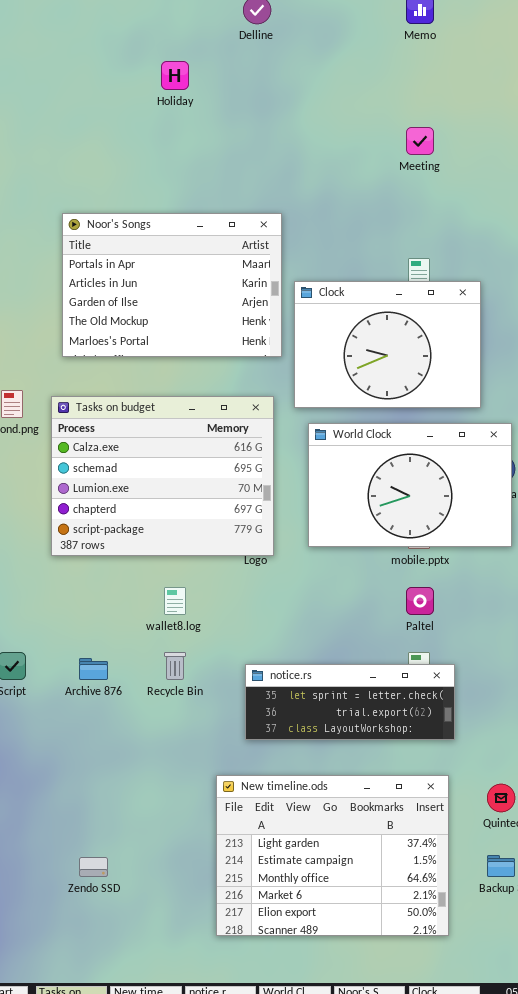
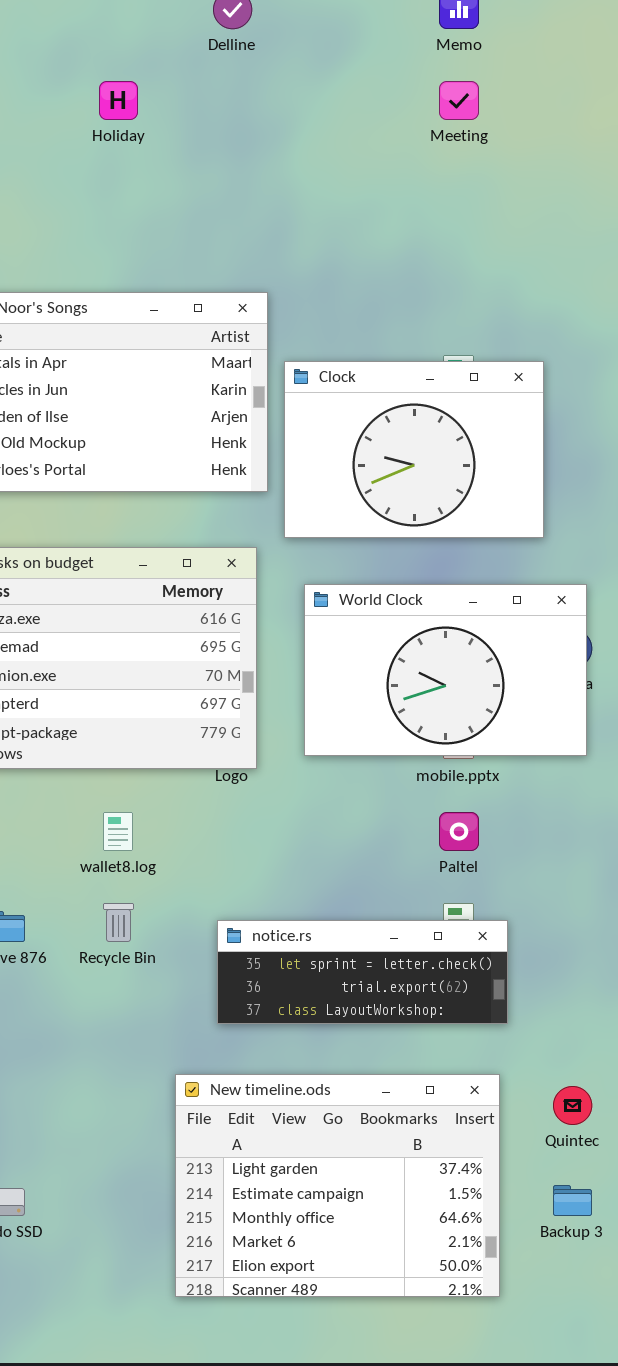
Meeting: [406,127,434,155] -> [439,81,479,120], moved
Clock: [294,281,481,408] -> [284,361,544,538], moved

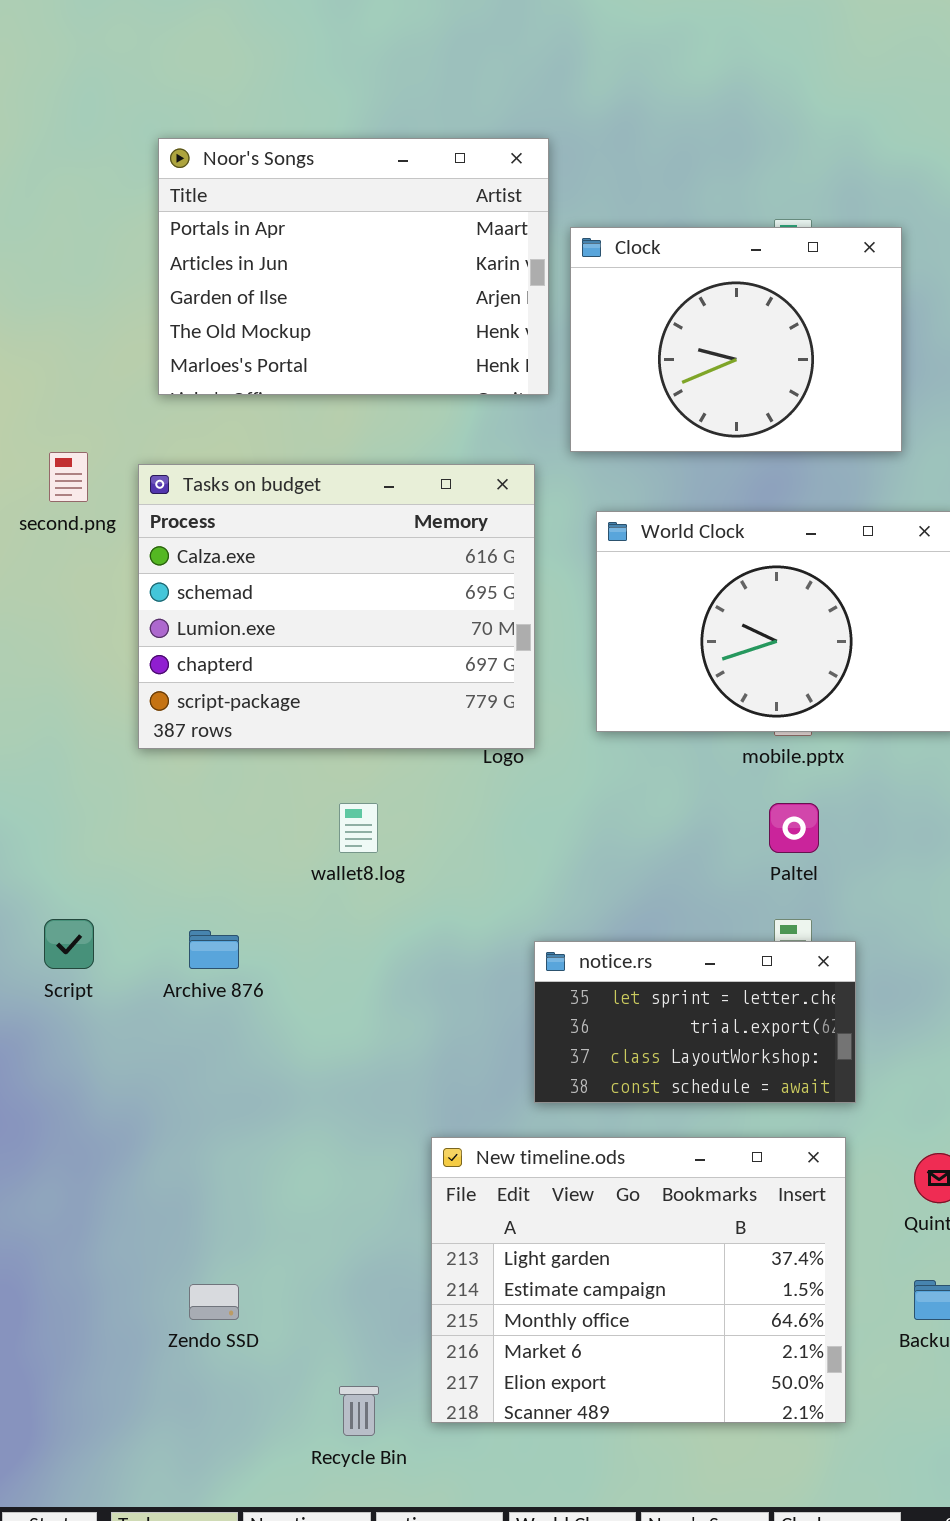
Recycle Bin: [103,903,134,942] -> [339,1386,379,1436], moved
notice.rs: [217,920,508,1024] -> [534,941,856,1103], resized

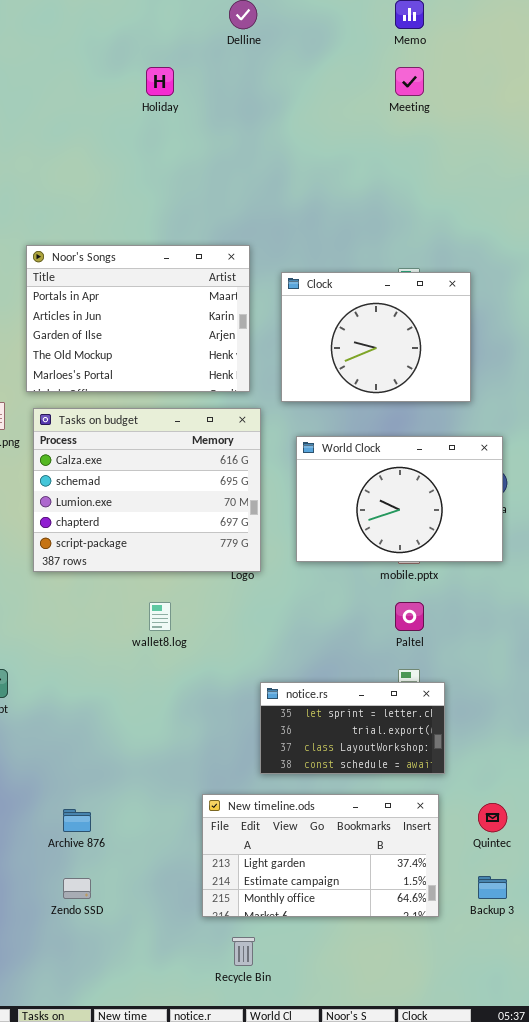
Noor's Songs: [158,138,549,395] -> [26,245,250,392], moved
Archive 876: [189,930,239,969] -> [63,809,91,832], moved
New timeline.ods: [431,1137,846,1423] -> [202,794,439,917], resized
Recycle Bin: [339,1386,379,1436] -> [232,937,255,966], moved

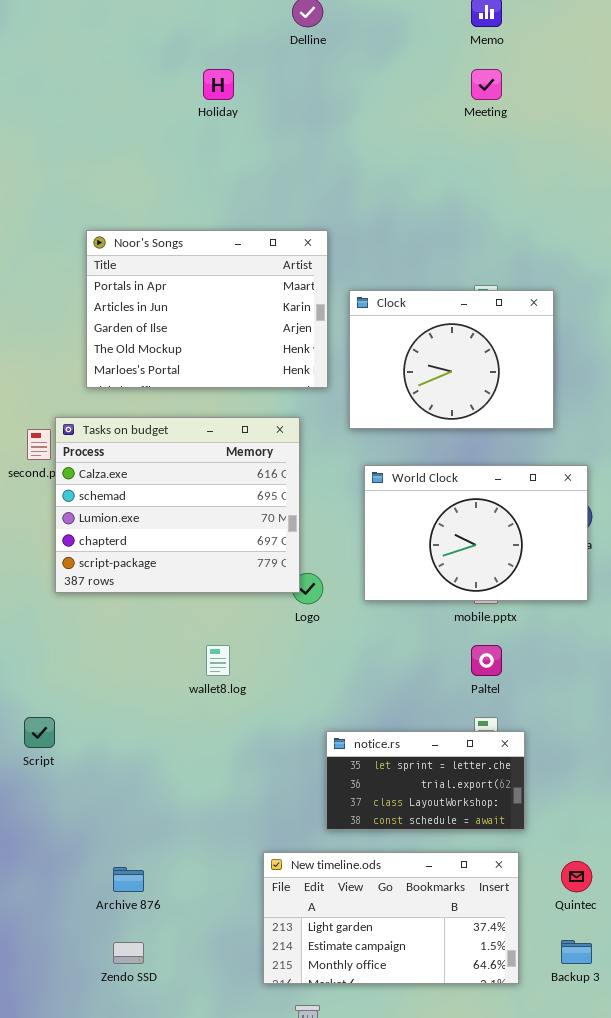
Noor's Songs: [26,245,250,392] -> [86,230,328,388], moved
Tasks on budget: [33,408,261,572] -> [55,417,300,593], moved

